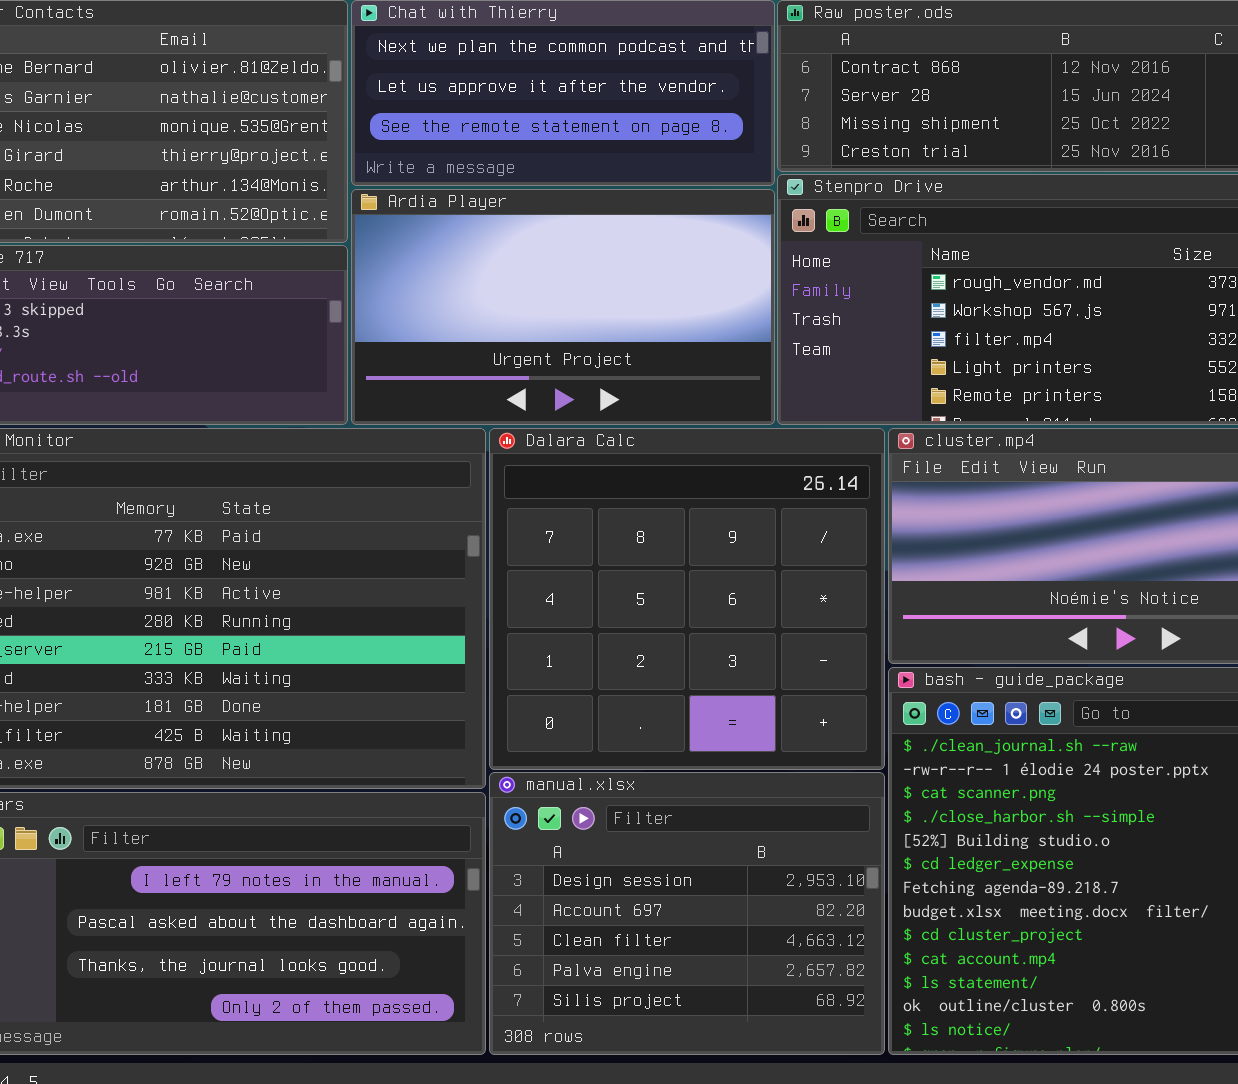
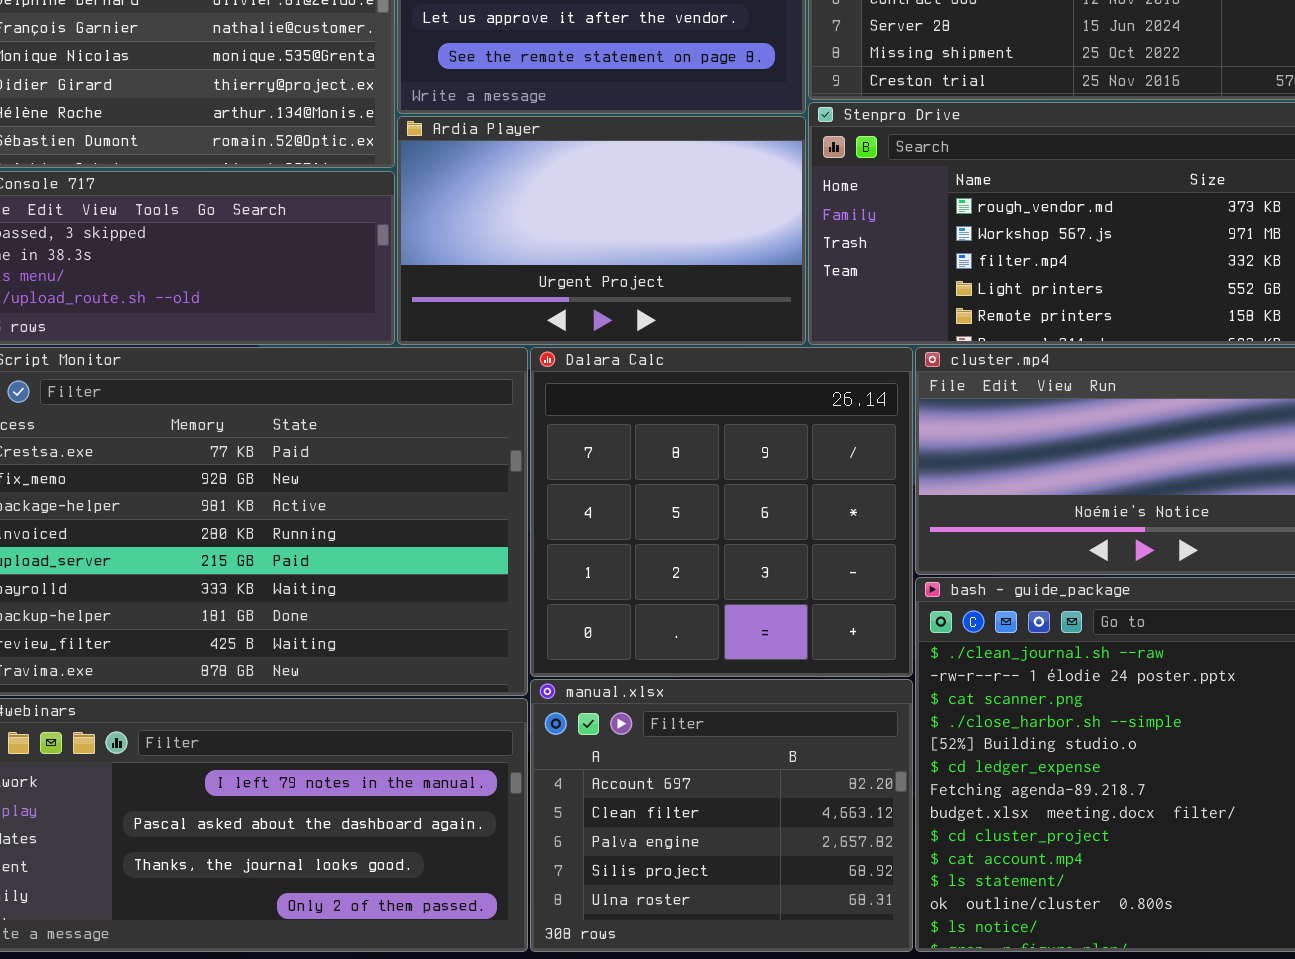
manual.xlsx: [489,772,885,1055] -> [530,679,913,952], scrolled down 1 row

